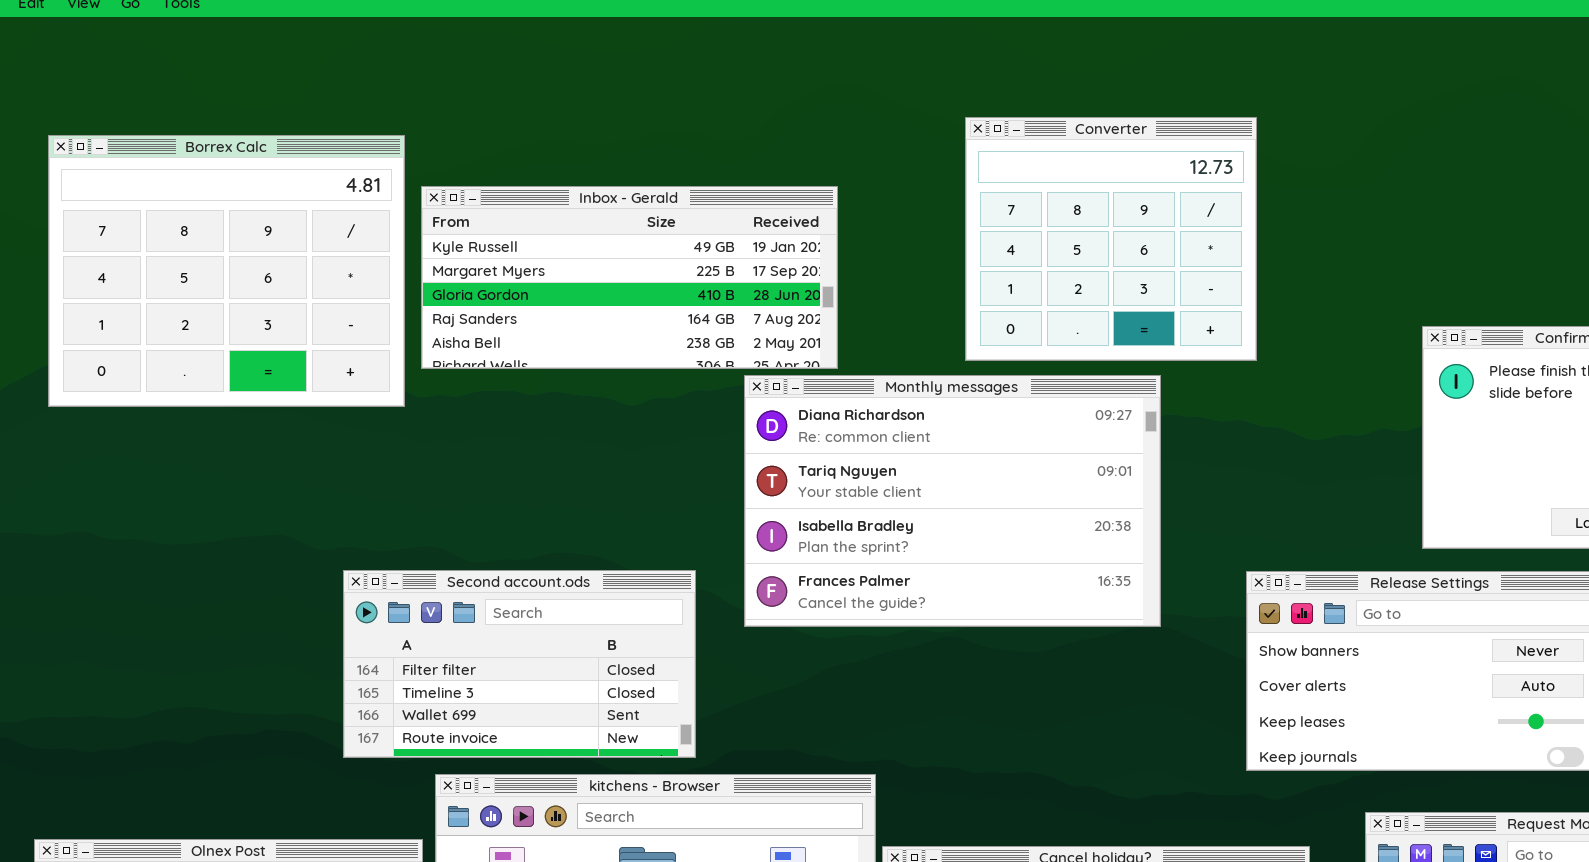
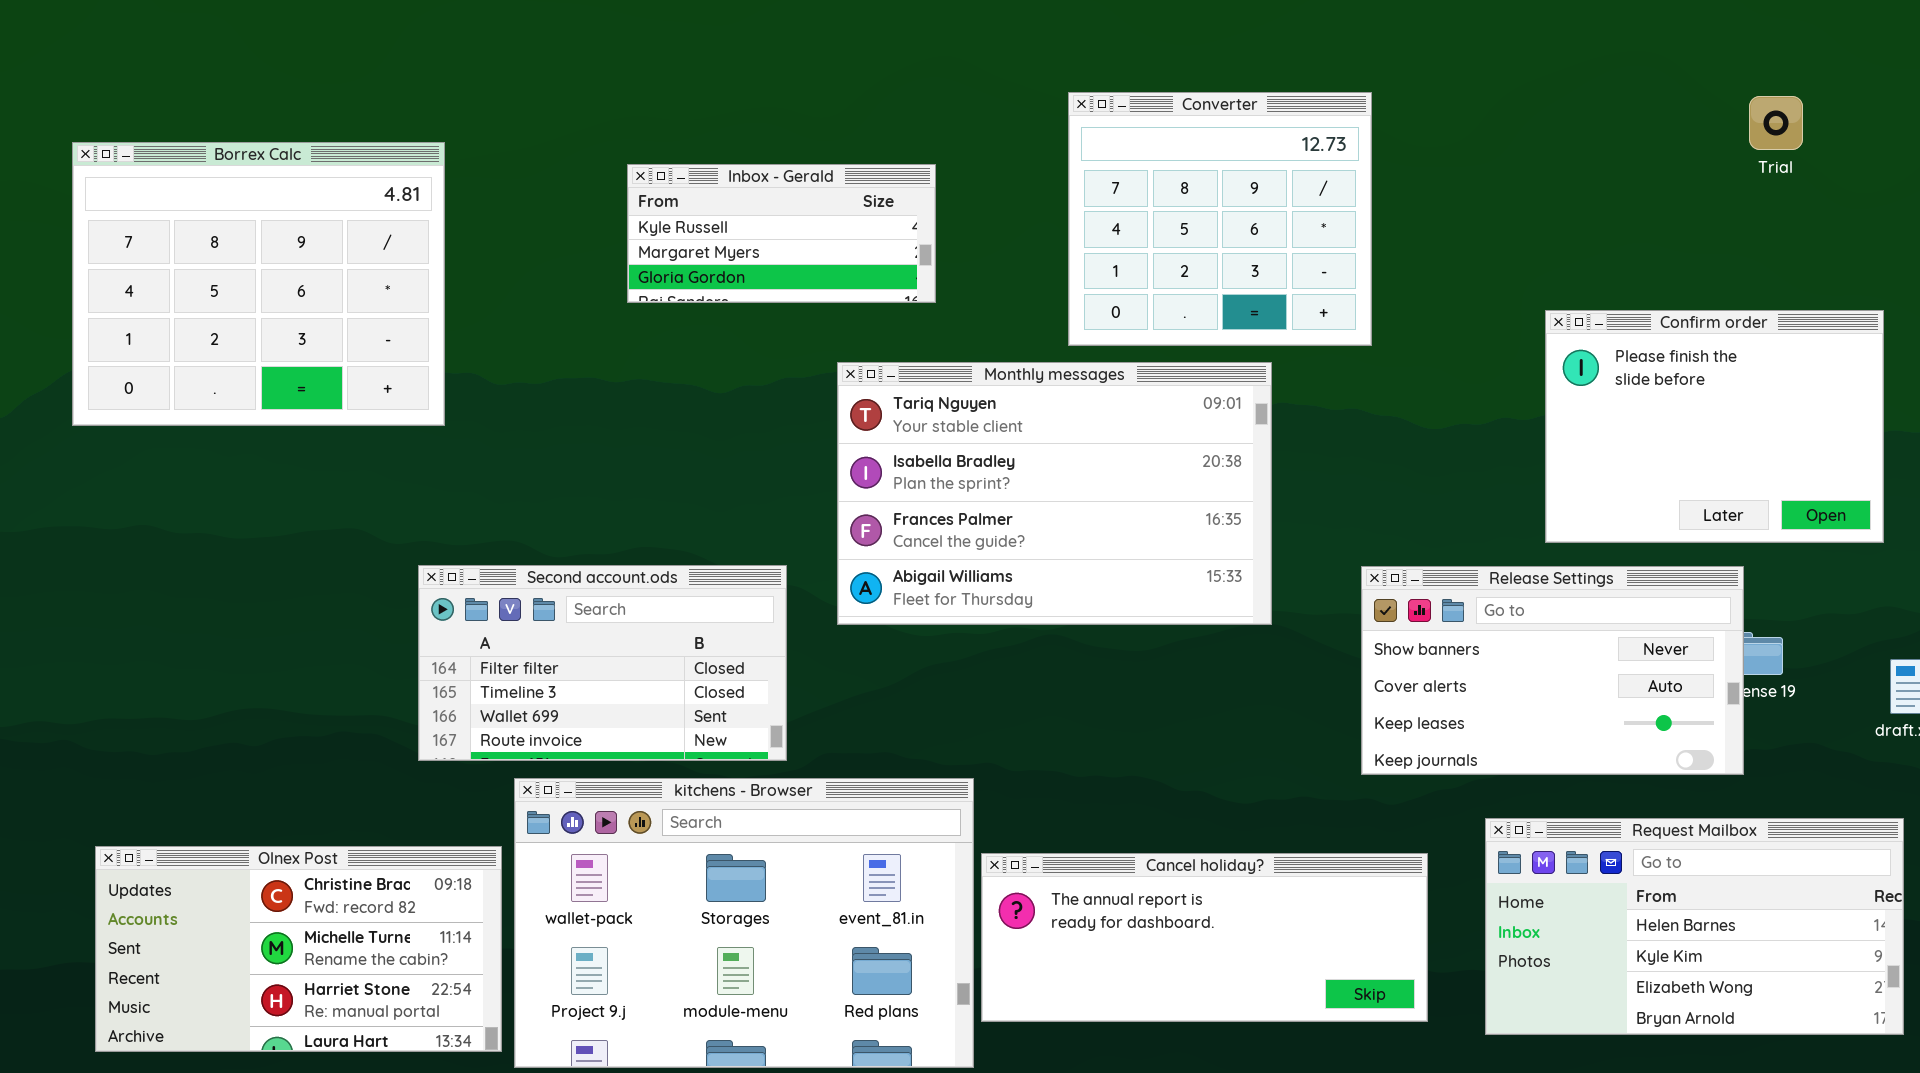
Borrex Calc: [48,135,405,407] -> [72,142,445,426], moved
Inbox - Gerald: [421,186,838,369] -> [627,164,936,303], resized
Monthly messages: [744,375,1161,627] -> [837,362,1272,625], scrolled down 1 row

